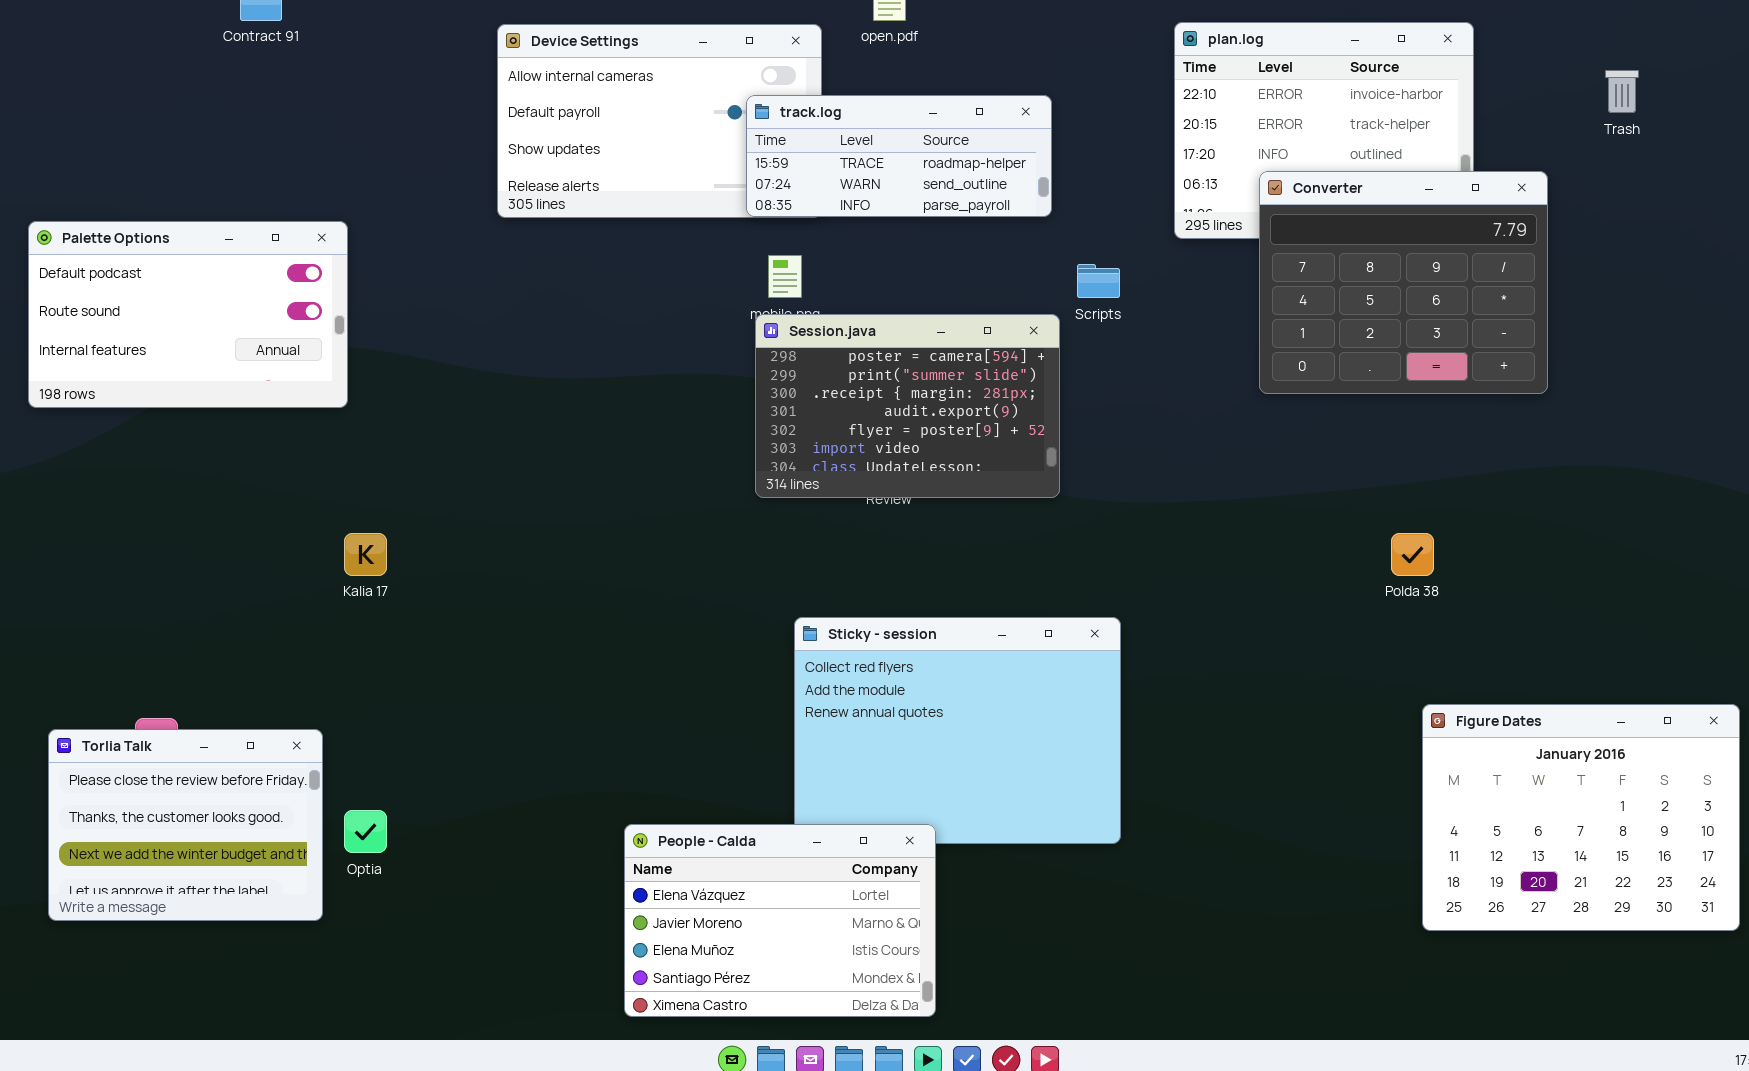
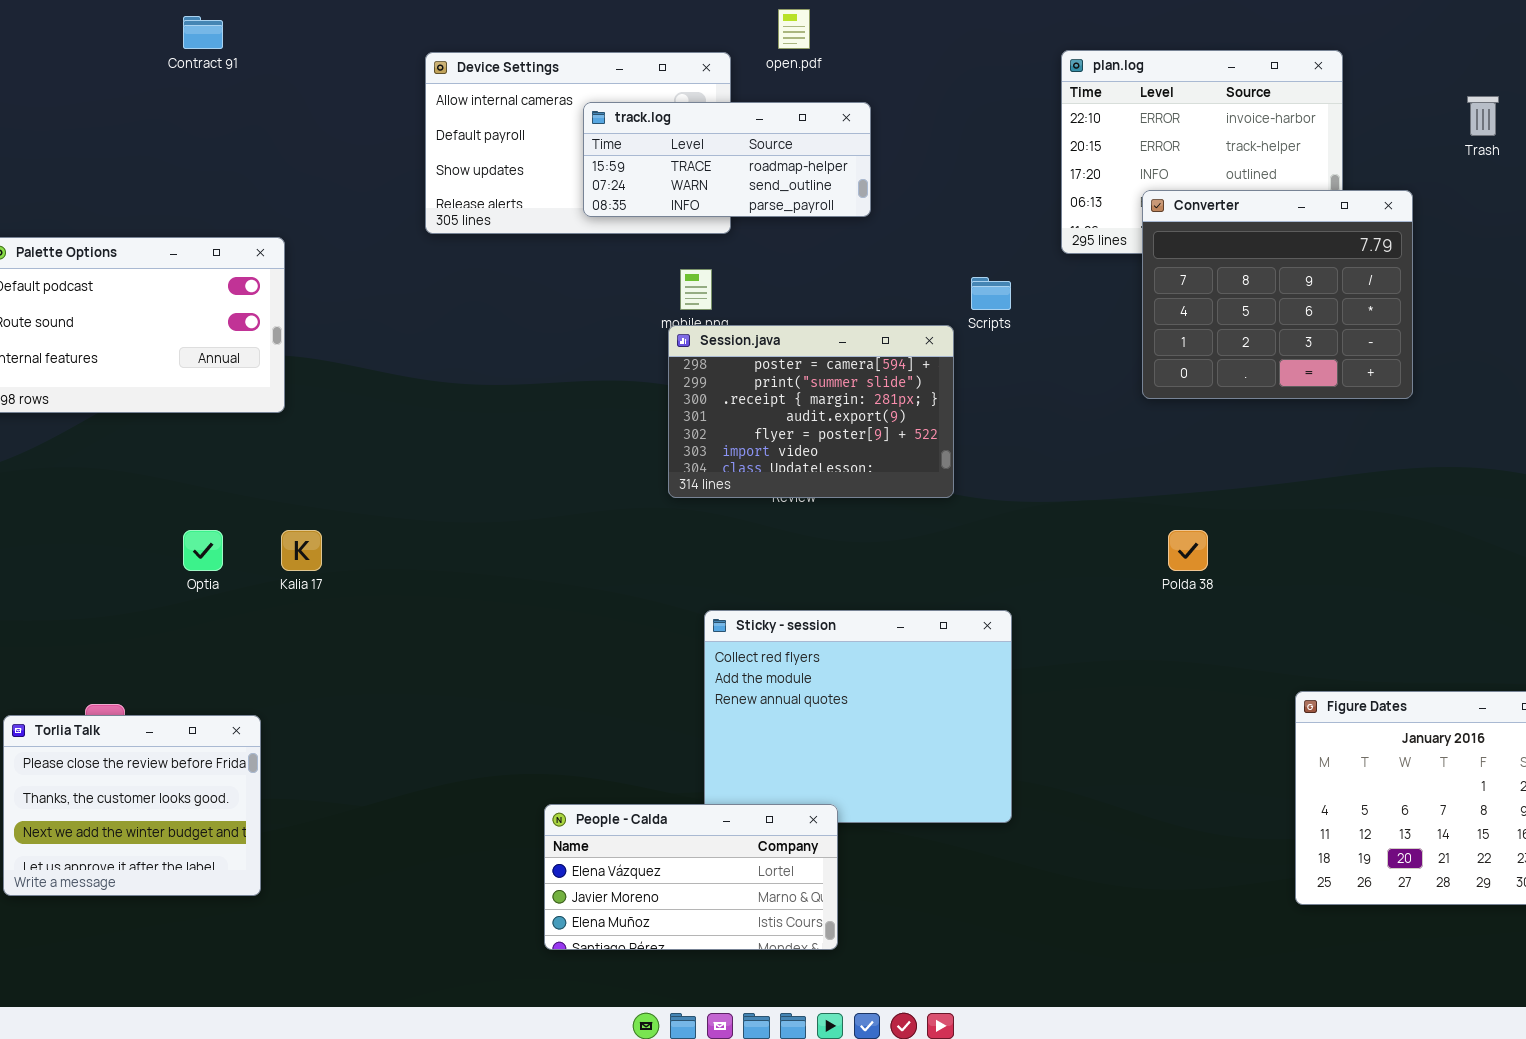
track.log: [746,95,1052,217] -> [583,102,871,217], moved
Polda 38: [1391,533,1434,576] -> [1168,530,1208,571], moved
Optia: [344,810,387,853] -> [183,530,223,571], moved
People - Calda: [624,824,936,1017] -> [544,804,838,950], resized

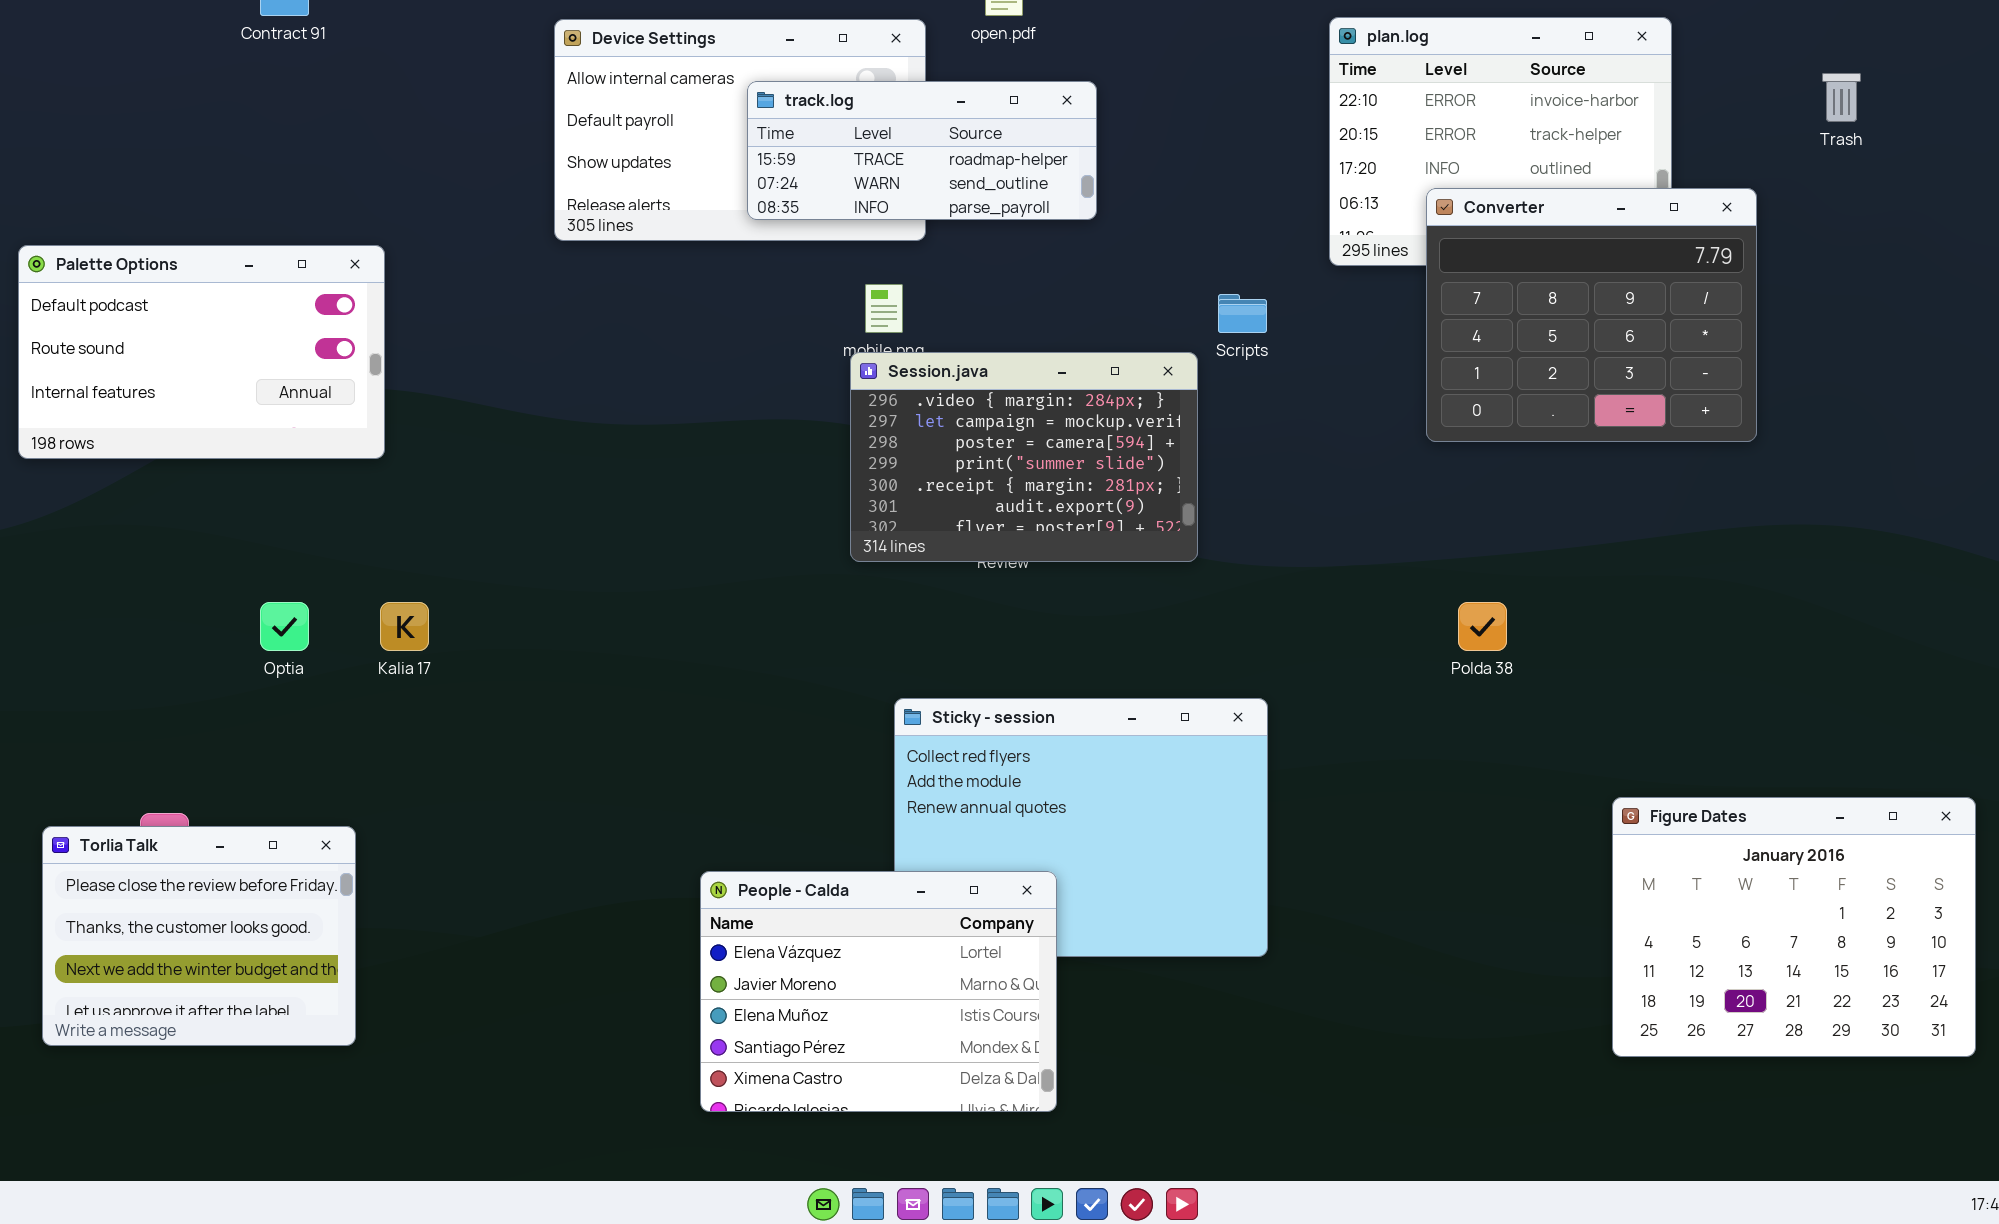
Session.java: [668,325,954,498] -> [850,352,1198,562], scrolled up 2 rows
People - Calda: [544,804,838,950] -> [700,871,1057,1112], resized

